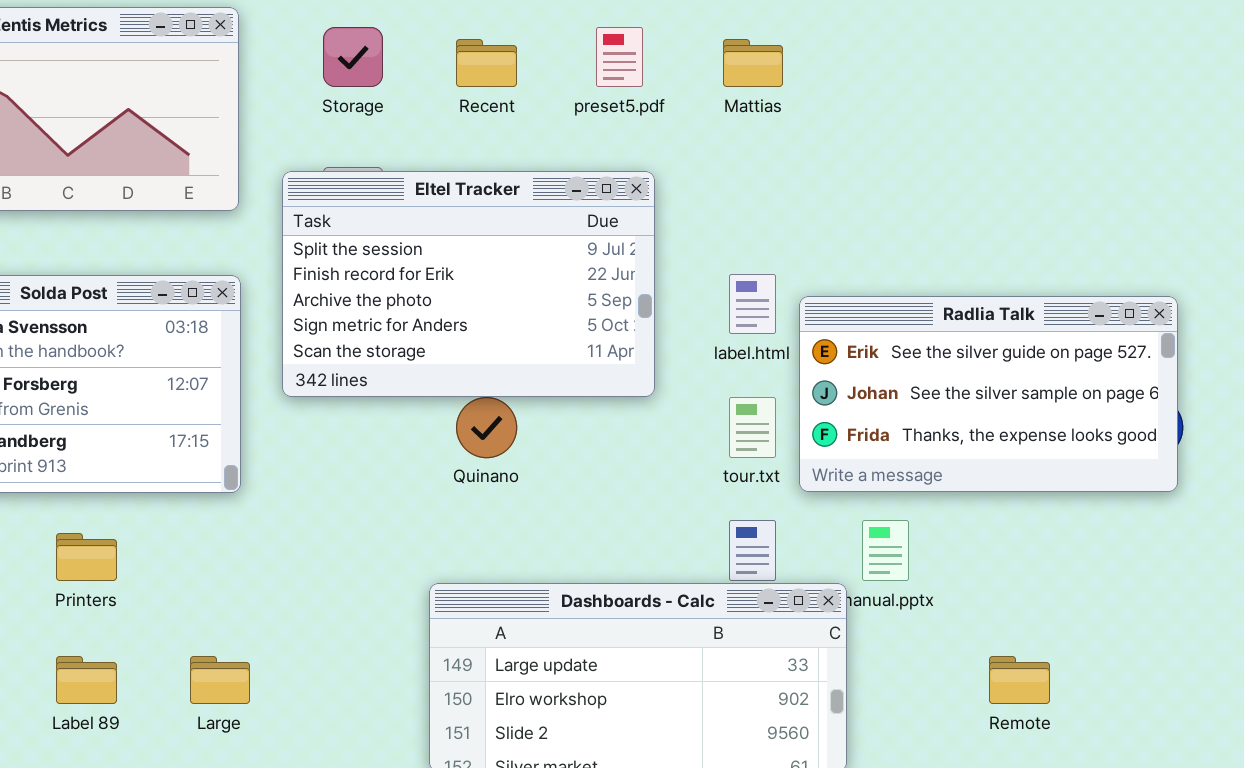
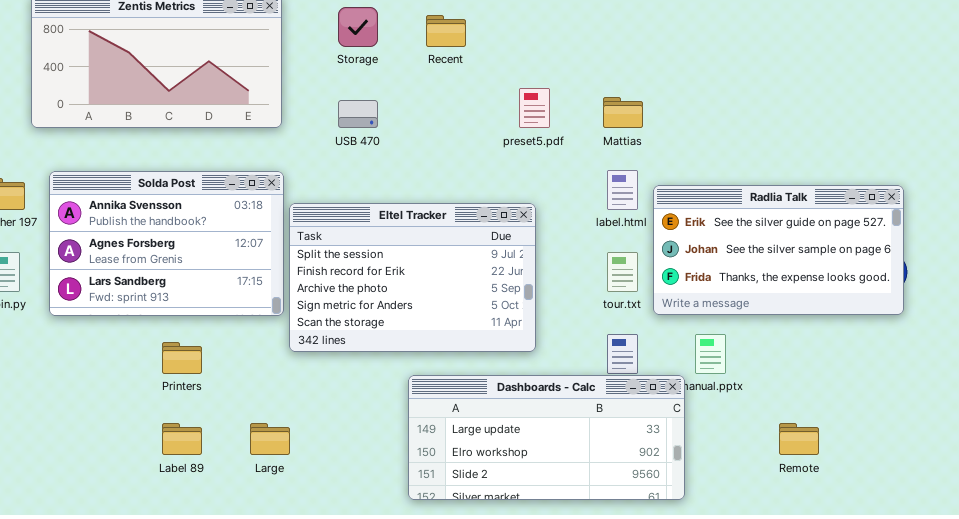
preset5.pdf: [596,27,643,87] -> [519,88,550,128], moved
Mattias: [723,39,783,87] -> [603,97,643,128], moved
Eltel Tracker: [282,171,655,397] -> [289,203,536,352], moved

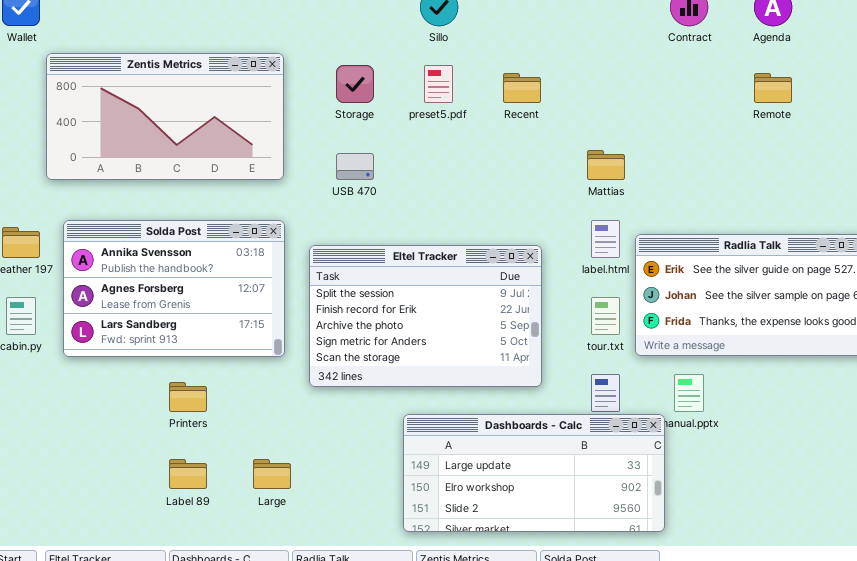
Recent: [426,15,466,47] -> [503,73,541,103], moved
preset5.pdf: [519,88,550,128] -> [424,65,453,103], moved
Eltel Tracker: [289,203,536,352] -> [309,245,542,387], moved
Remote: [779,423,819,455] -> [754,73,792,103], moved

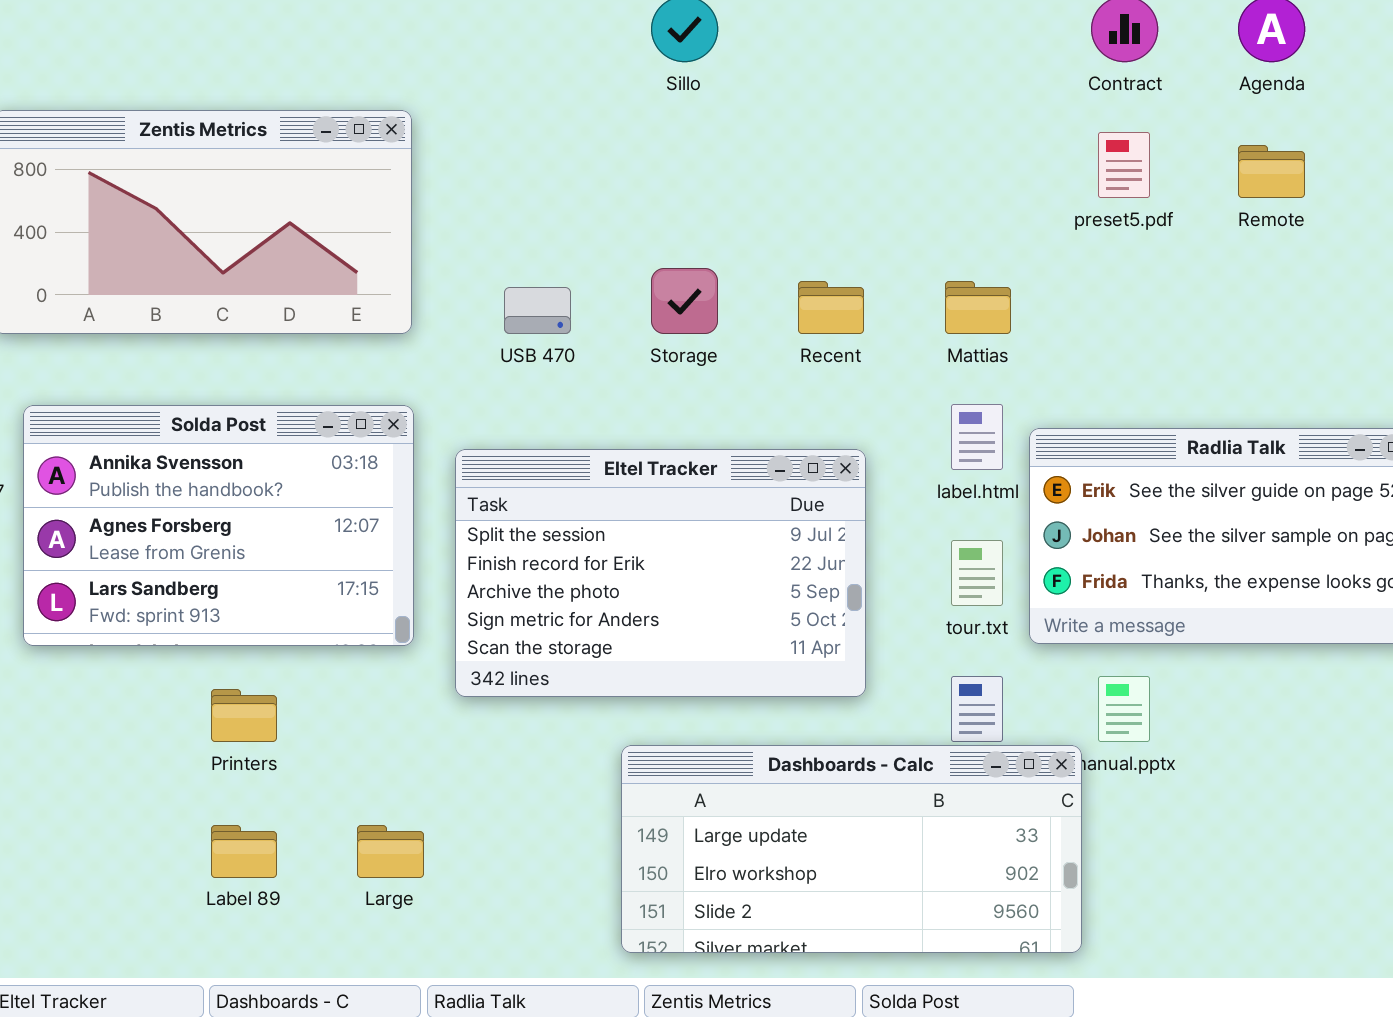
Storage: [336,65,374,103] -> [651,268,718,334], moved
preset5.pdf: [424,65,453,103] -> [1098,132,1150,198], moved
Recent: [503,73,541,103] -> [798,281,864,334], moved

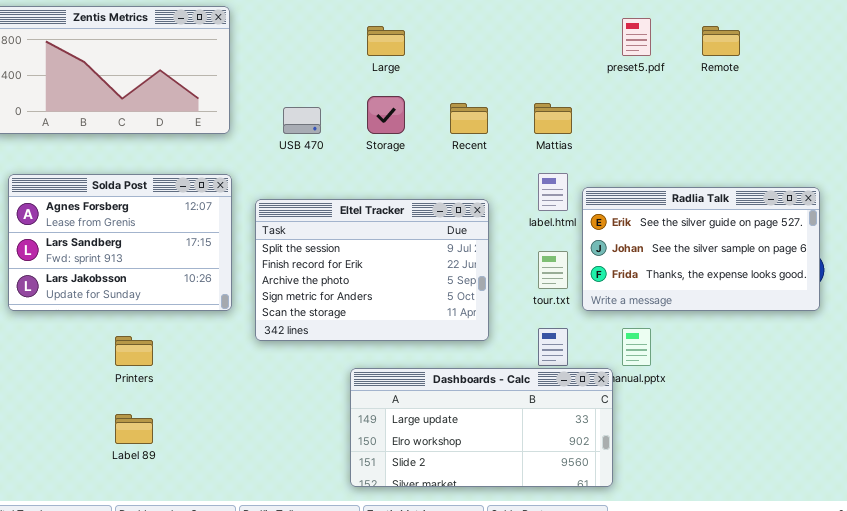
Solda Post: [23,405,414,646] -> [8,174,232,311], scrolled down 1 row
Large: [357,825,424,878] -> [367,26,405,56], moved

